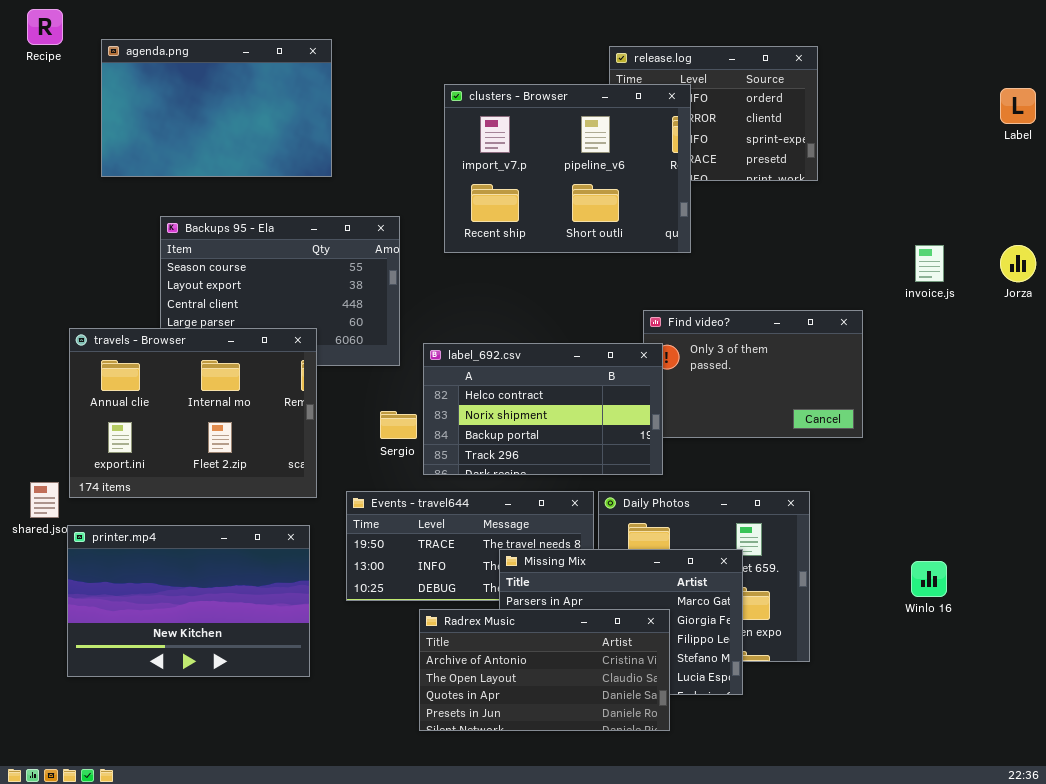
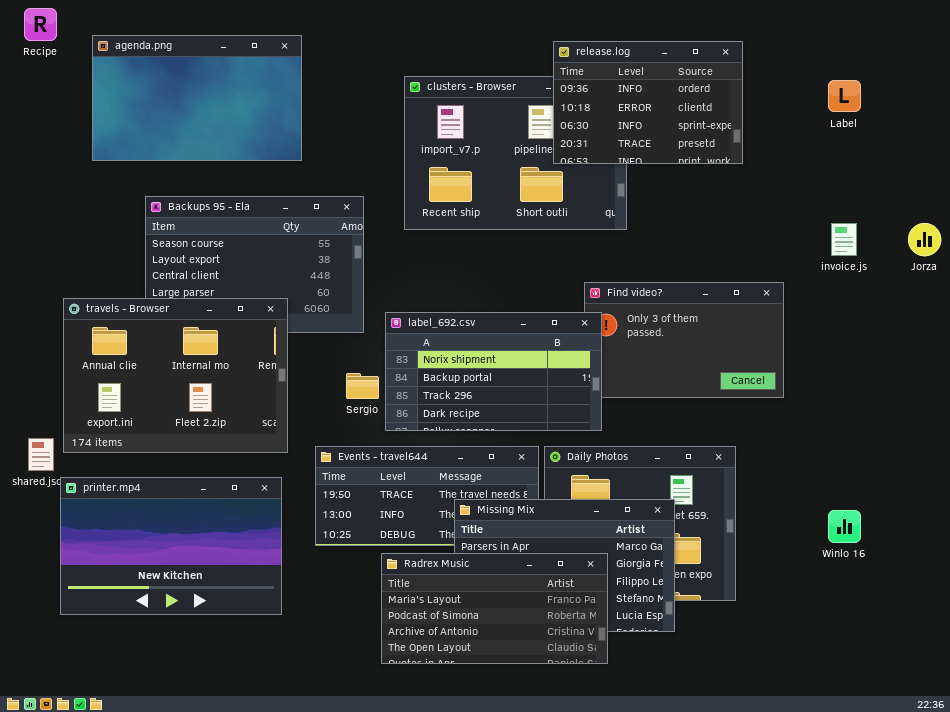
release.log: [609,46,818,181] -> [553,41,743,164], raised
Label: [1000,88,1036,124] -> [828,80,861,112], moved
label_692.csv: [423,343,663,475] -> [385,312,602,431], scrolled down 1 row
Radrex Music: [419,609,670,731] -> [381,553,608,664], scrolled up 2 rows

